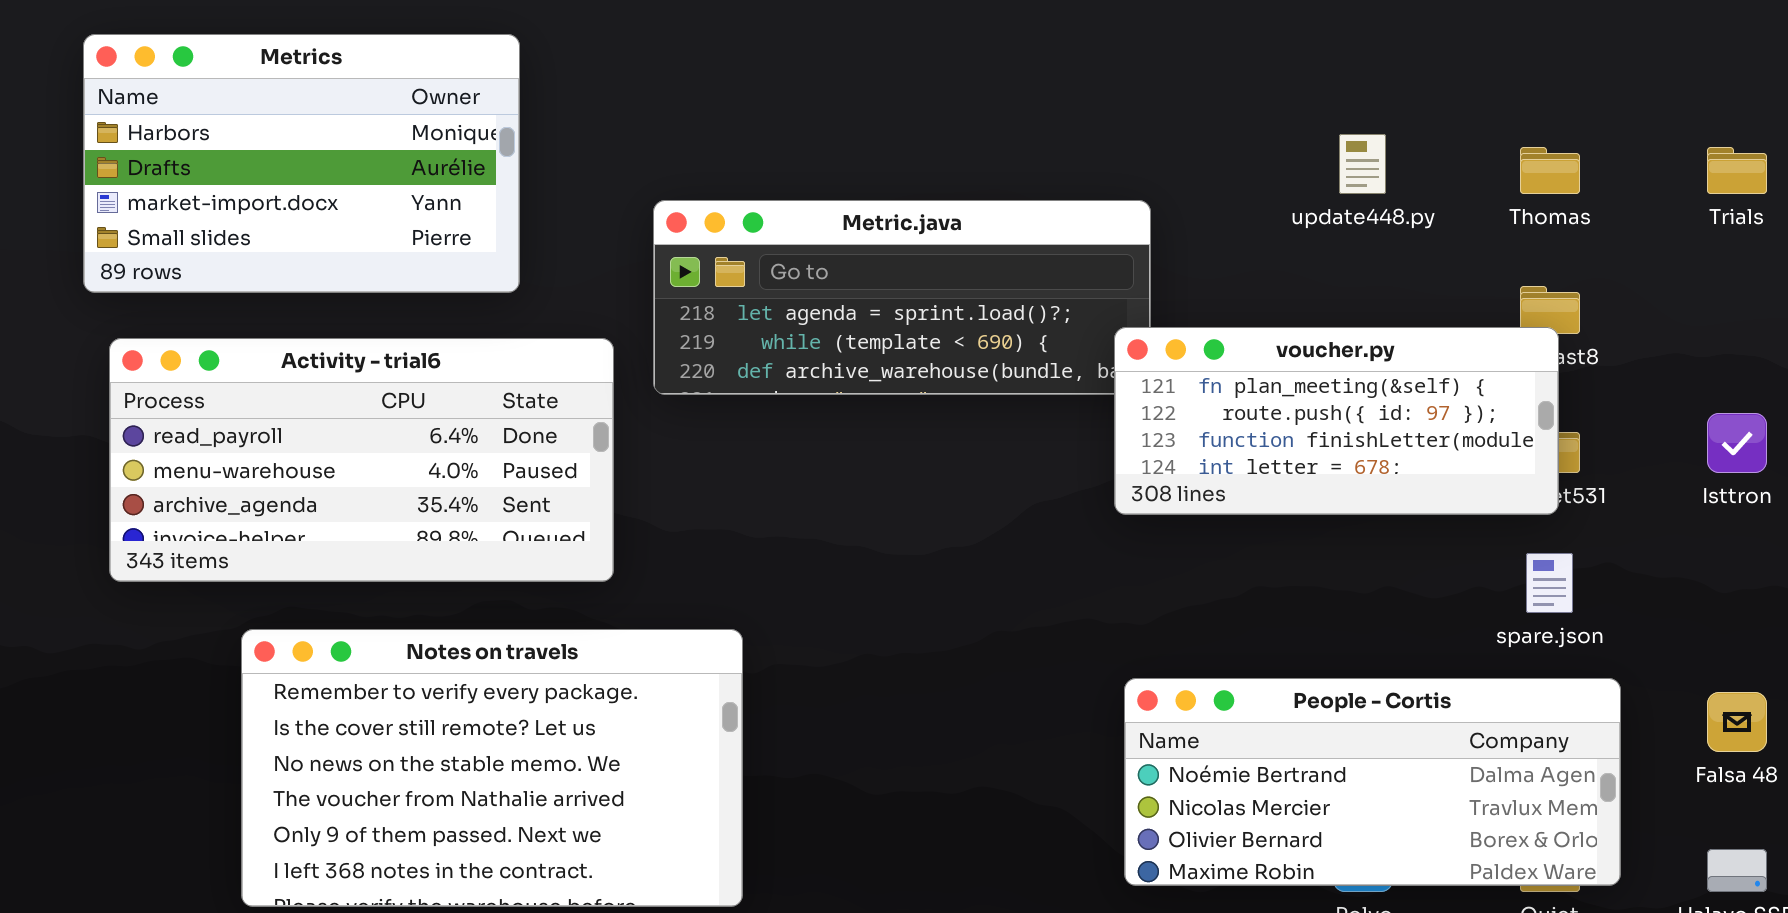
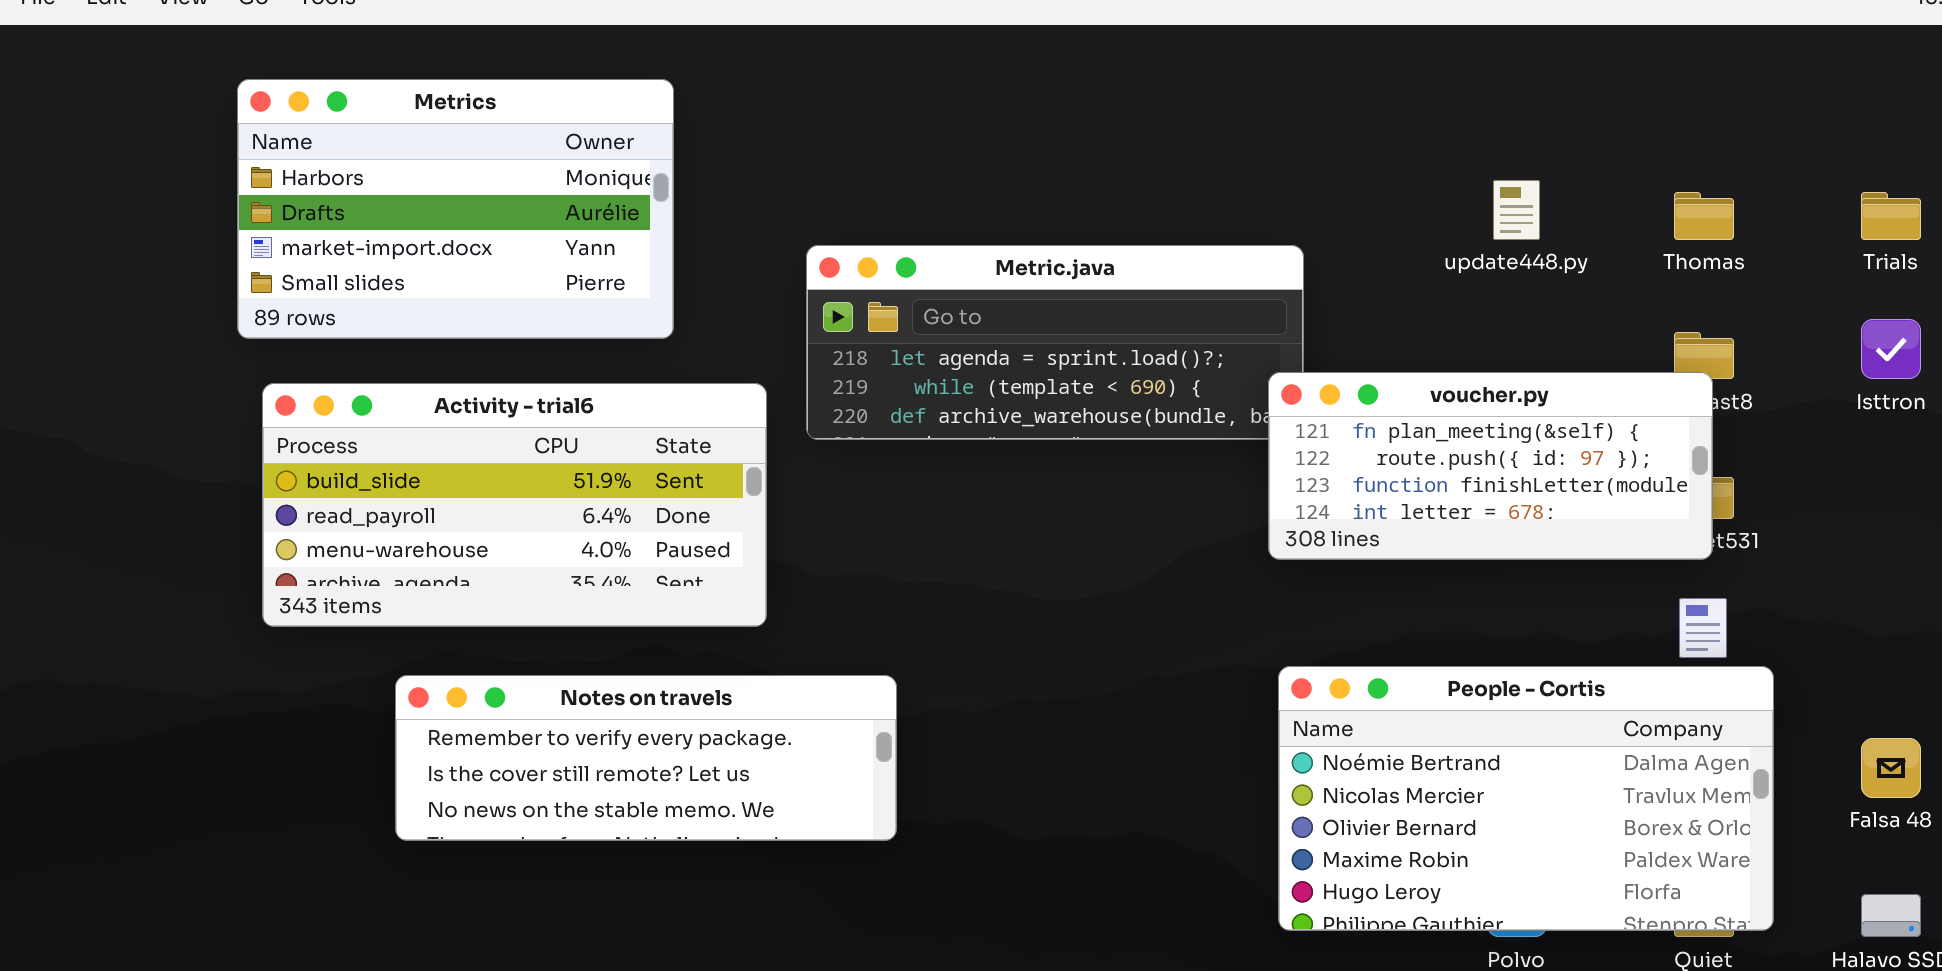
Activity - trial6: [109,338,614,582] -> [262,383,767,627], scrolled up 1 row
Isttron: [1707,413,1767,473] -> [1861,319,1921,379], moved
Notes on travels: [241,629,743,907] -> [395,675,897,841], resized
People - Cortis: [1124,678,1621,886] -> [1278,666,1774,931], resized

